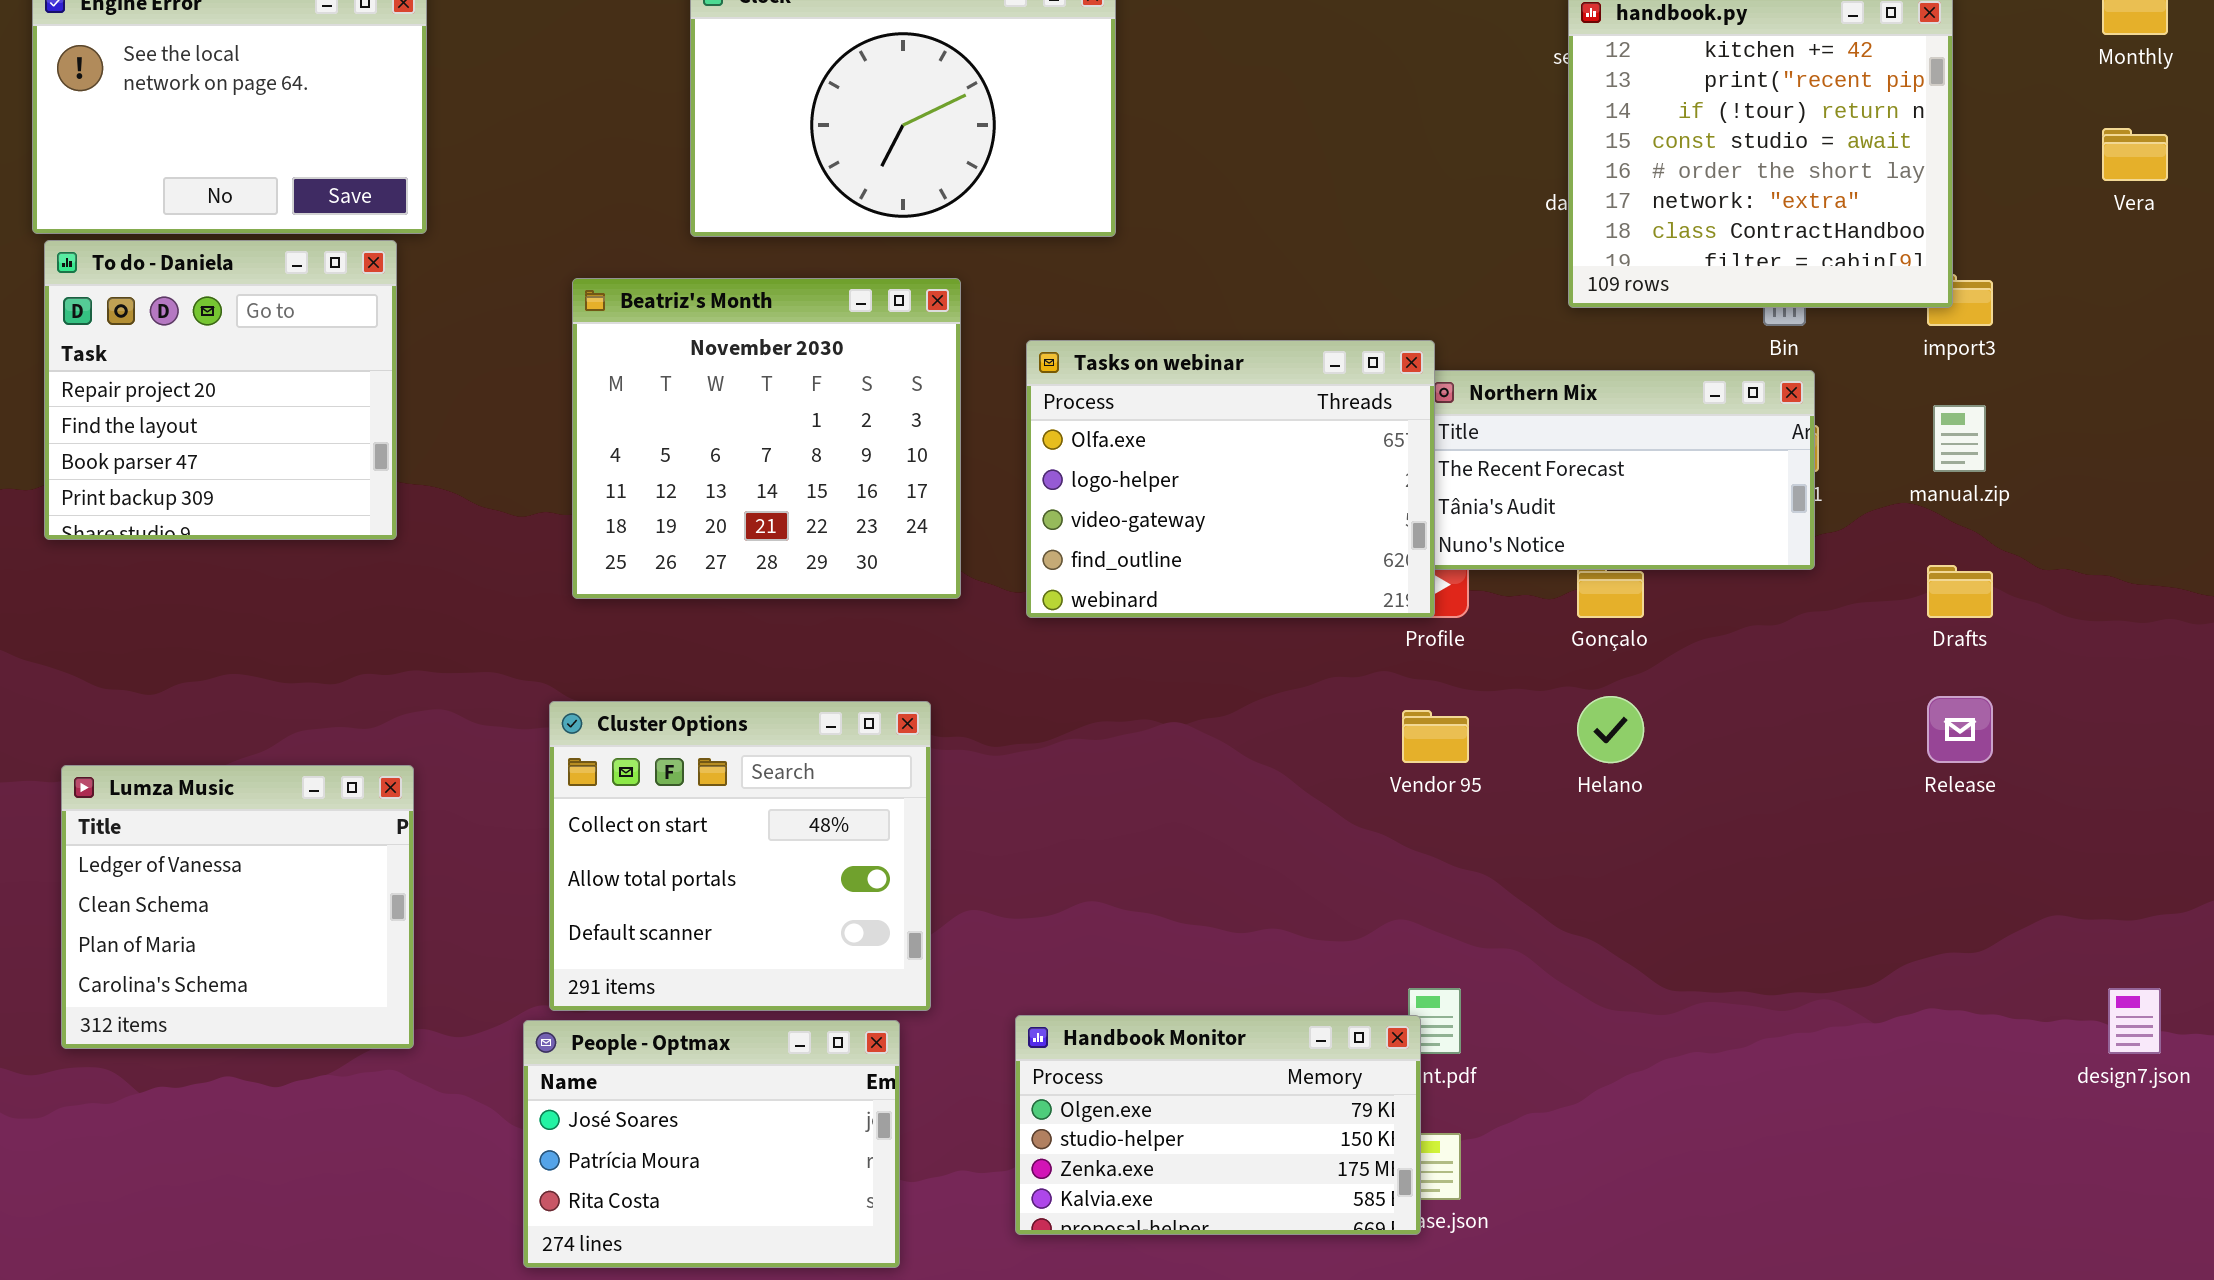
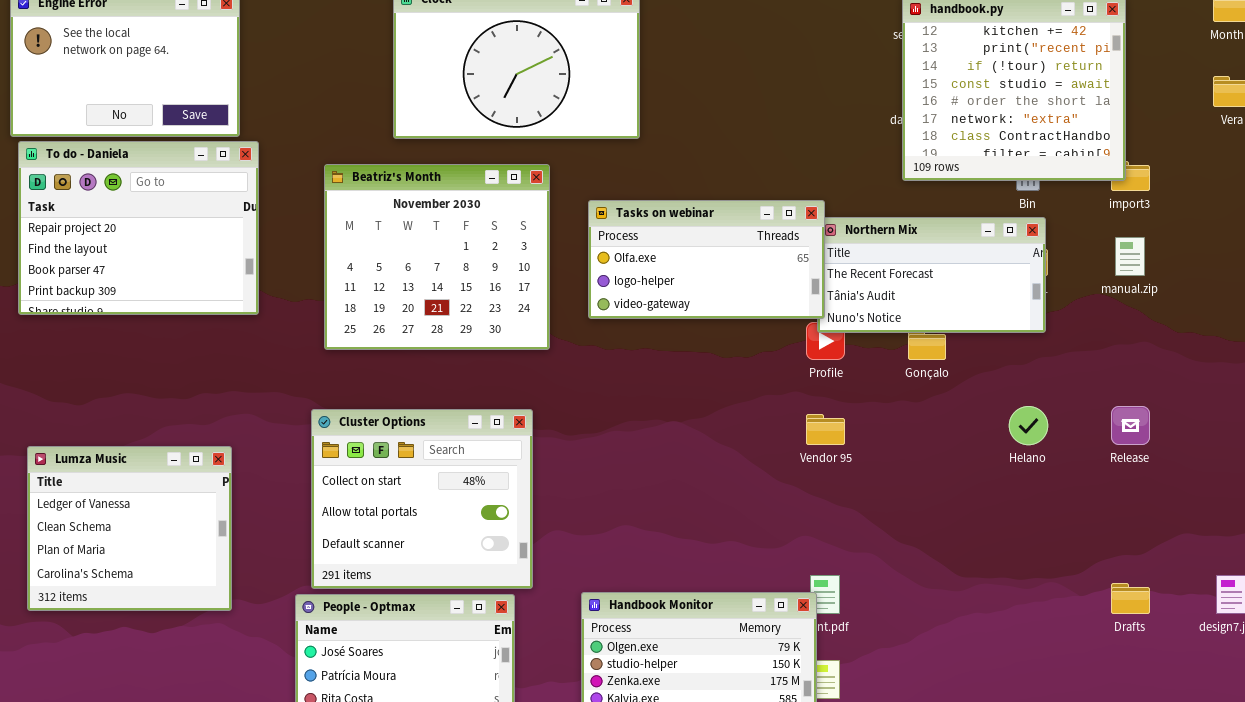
To do - Daniela: [44,240,397,540] -> [18,141,259,315], resized
Tasks on webinar: [1026,340,1435,618] -> [588,200,825,319], resized
Drafts: [1927,565,1993,618] -> [1111,583,1150,614], moved
Helano: [1577,696,1644,763] -> [1009,406,1048,445], moved

